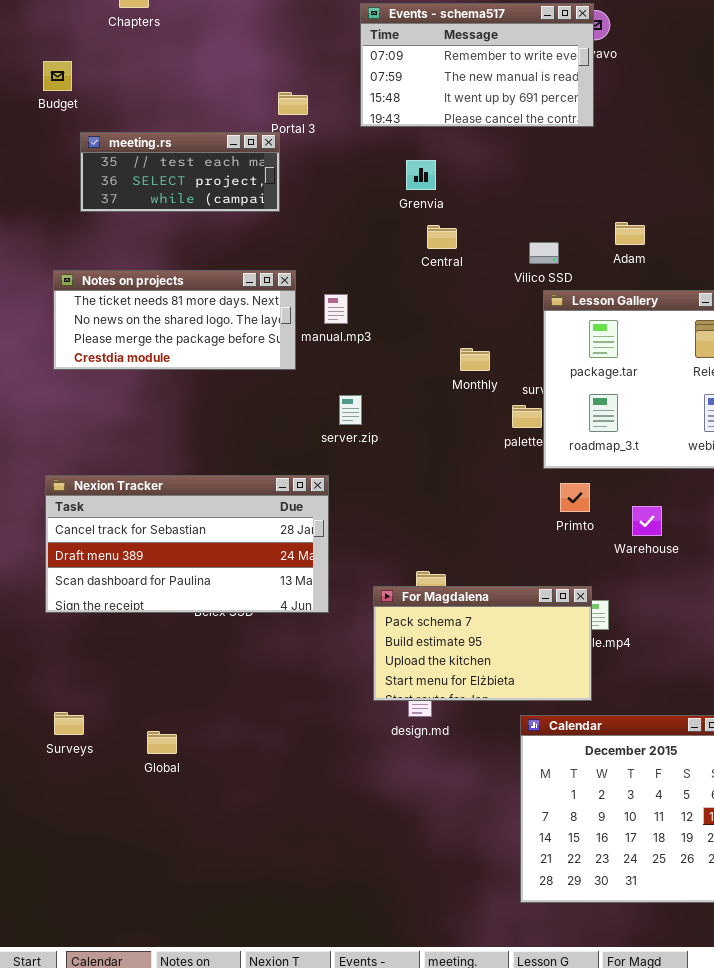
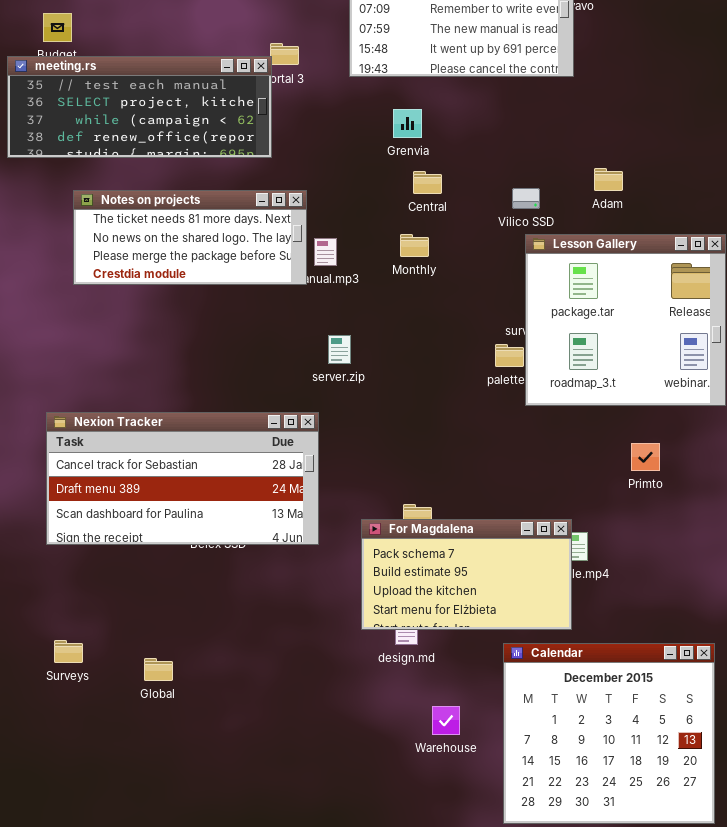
meeting.rs: [80,132,280,212] -> [7,56,272,158], resized
Notes on projects: [53,270,296,370] -> [73,190,307,285], moved
Monthly: [460,348,490,371] -> [400,234,429,257], moved
Primto: [560,483,590,512] -> [631,443,660,471], moved
Warehouse: [632,506,662,536] -> [432,706,460,735], moved

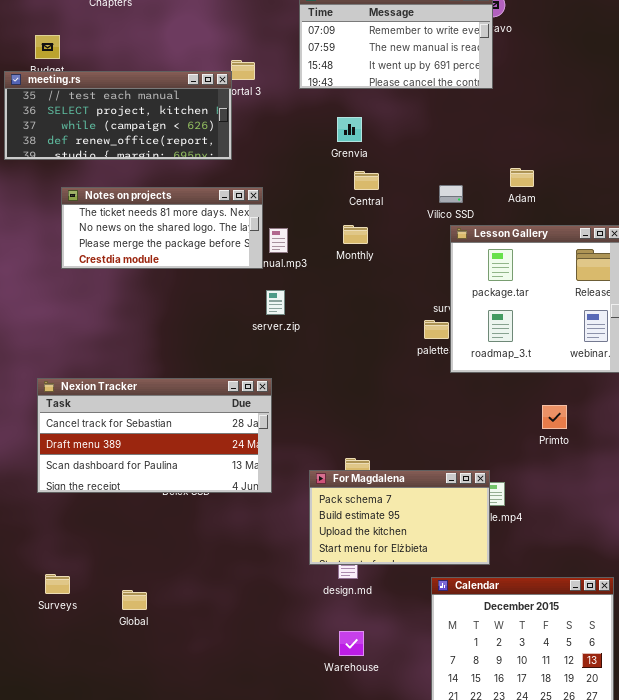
server.zip: [328,335,351,364] -> [266,290,285,315], moved
Warehouse: [432,706,460,735] -> [339,631,364,656], moved

